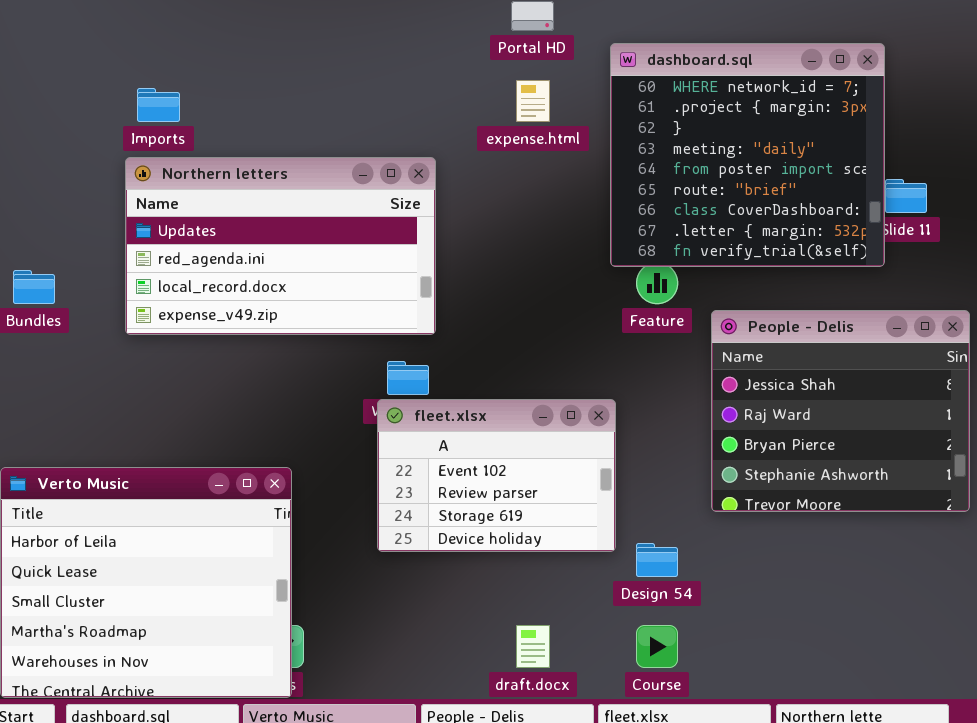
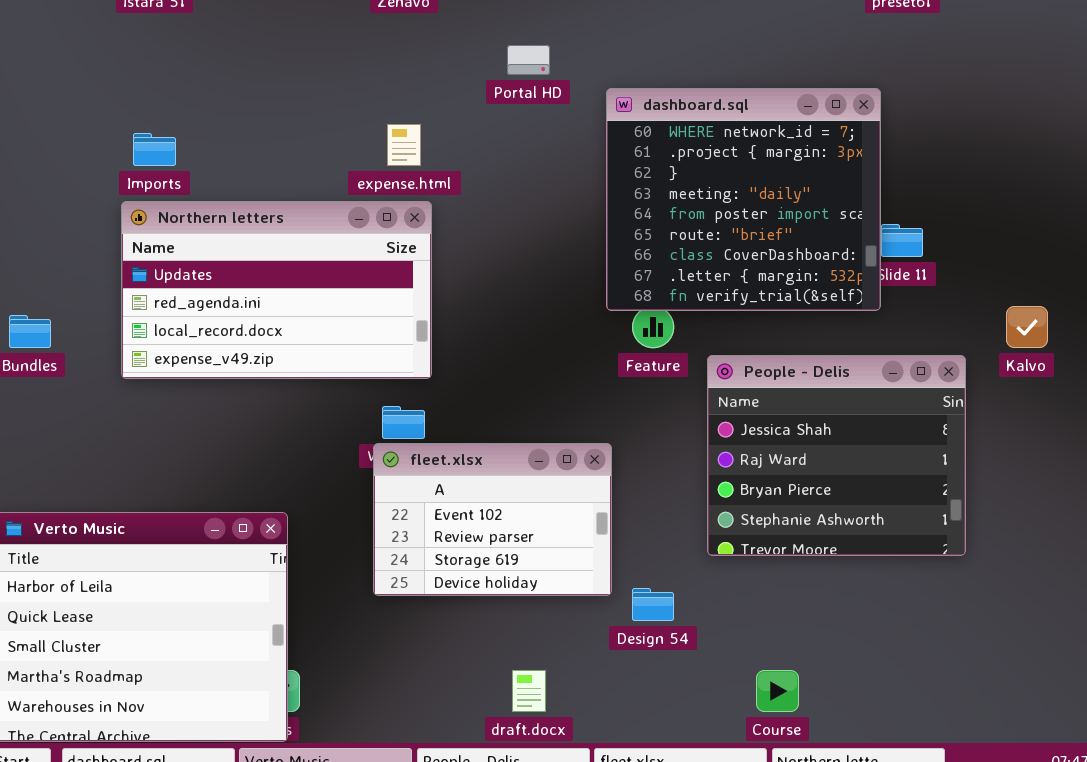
expense.html: [516,80,550,122] -> [387,124,421,166], moved
Course: [636,625,678,668] -> [756,670,799,712], moved

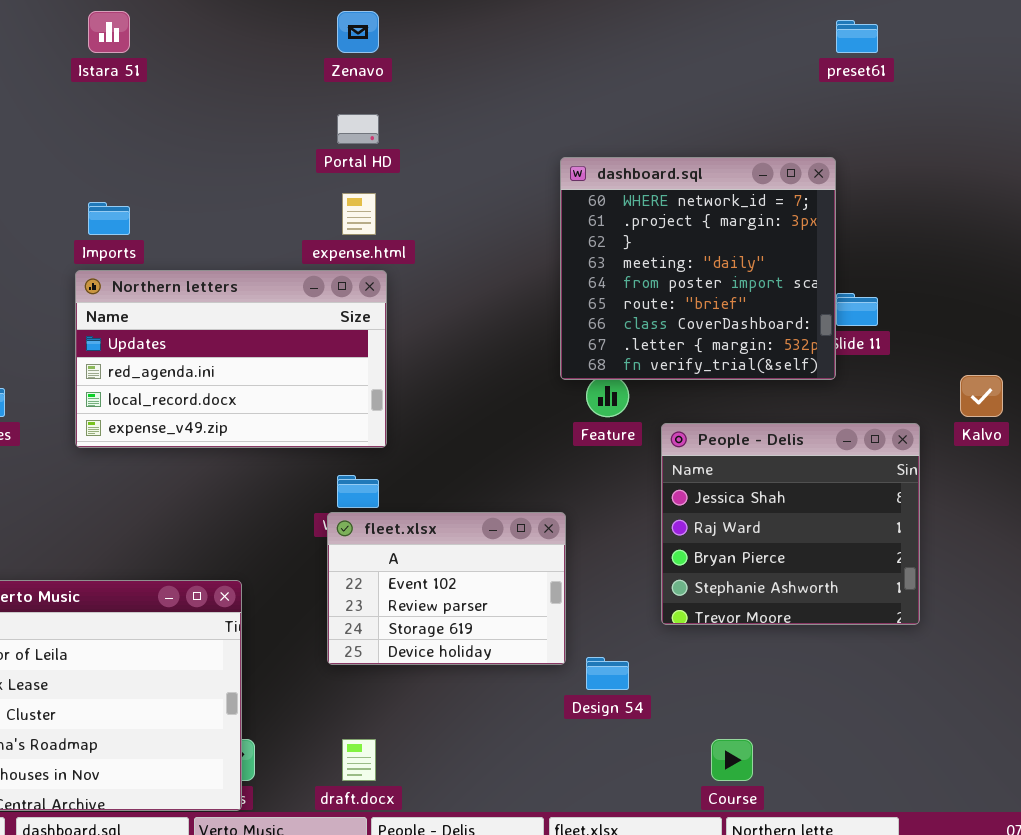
Portal HD: [507,45,550,75] -> [337,114,379,144], moved
draft.docx: [512,670,546,712] -> [342,739,376,781], moved

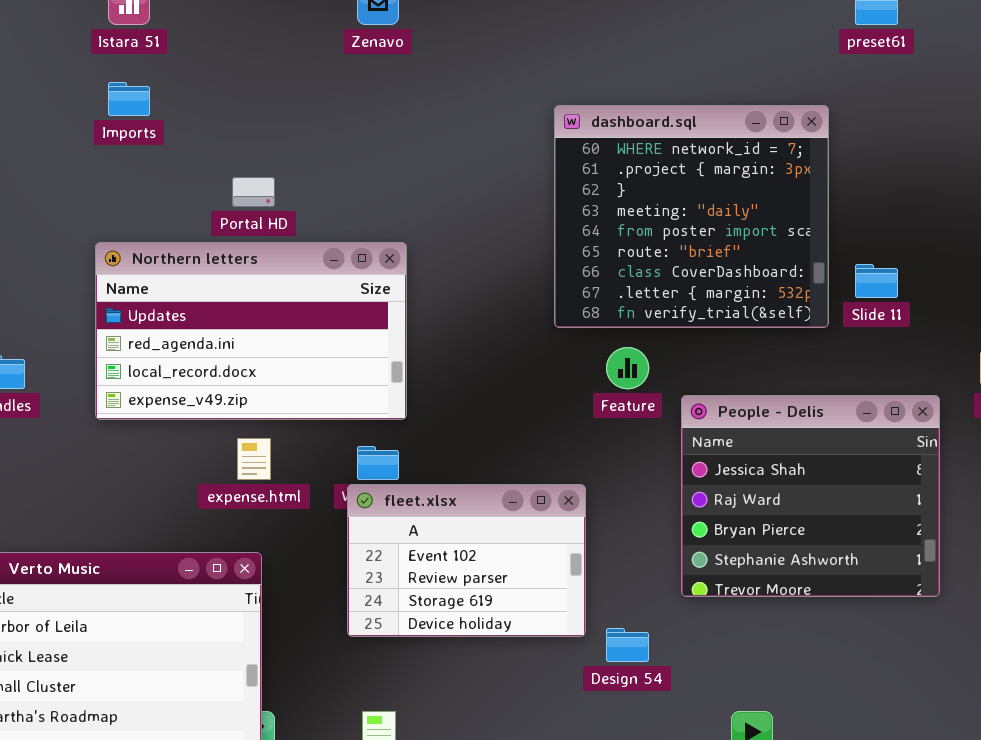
Portal HD: [337,114,379,144] -> [232,177,275,207], moved
dashboard.sql: [560,157,836,380] -> [554,105,829,328], moved
expense.html: [342,193,376,235] -> [237,438,271,480], moved
Imports: [88,202,130,235] -> [108,82,150,116], moved

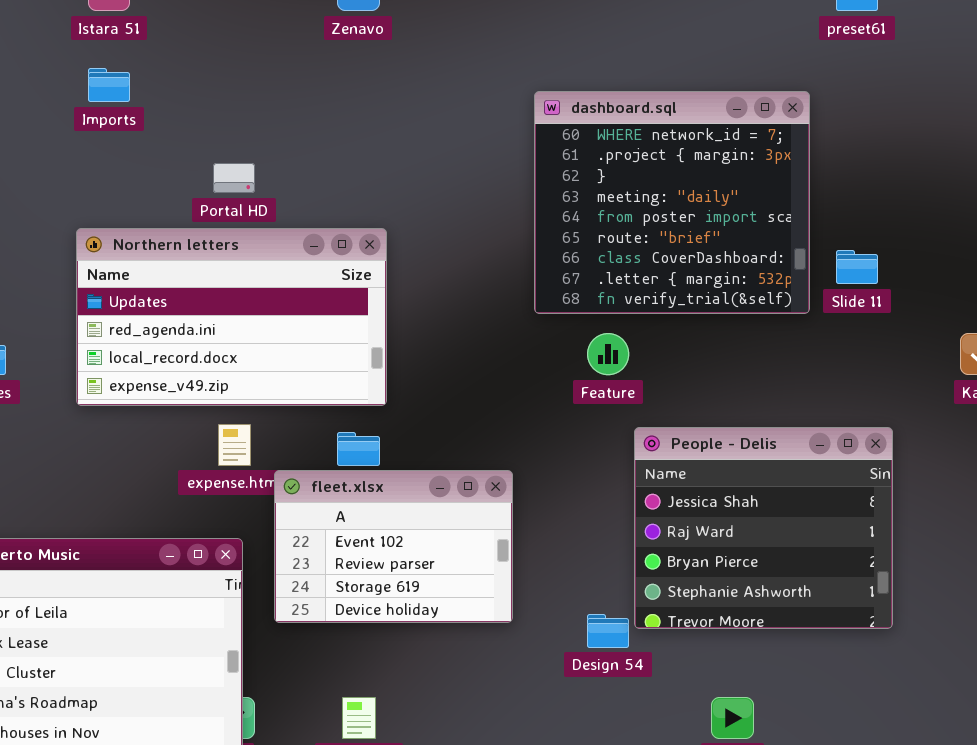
People - Delis: [681,395,940,597] -> [634,427,893,629], moved
fleet.xlsx: [347,484,586,637] -> [274,470,513,623], moved

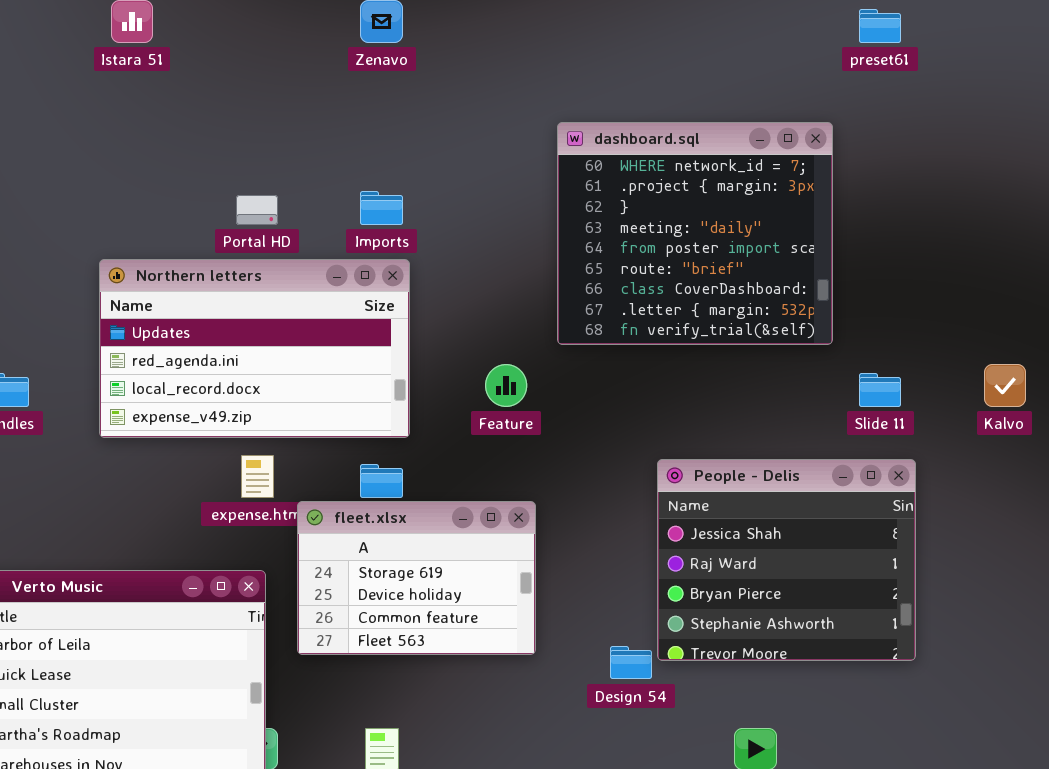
Imports: [88,68,130,102] -> [360,191,403,225], moved
Slide 11: [836,250,878,284] -> [859,373,901,407], moved
Feature: [587,333,629,375] -> [485,364,527,407], moved
fleet.xlsx: [274,470,513,623] -> [297,501,536,655], scrolled down 2 rows

